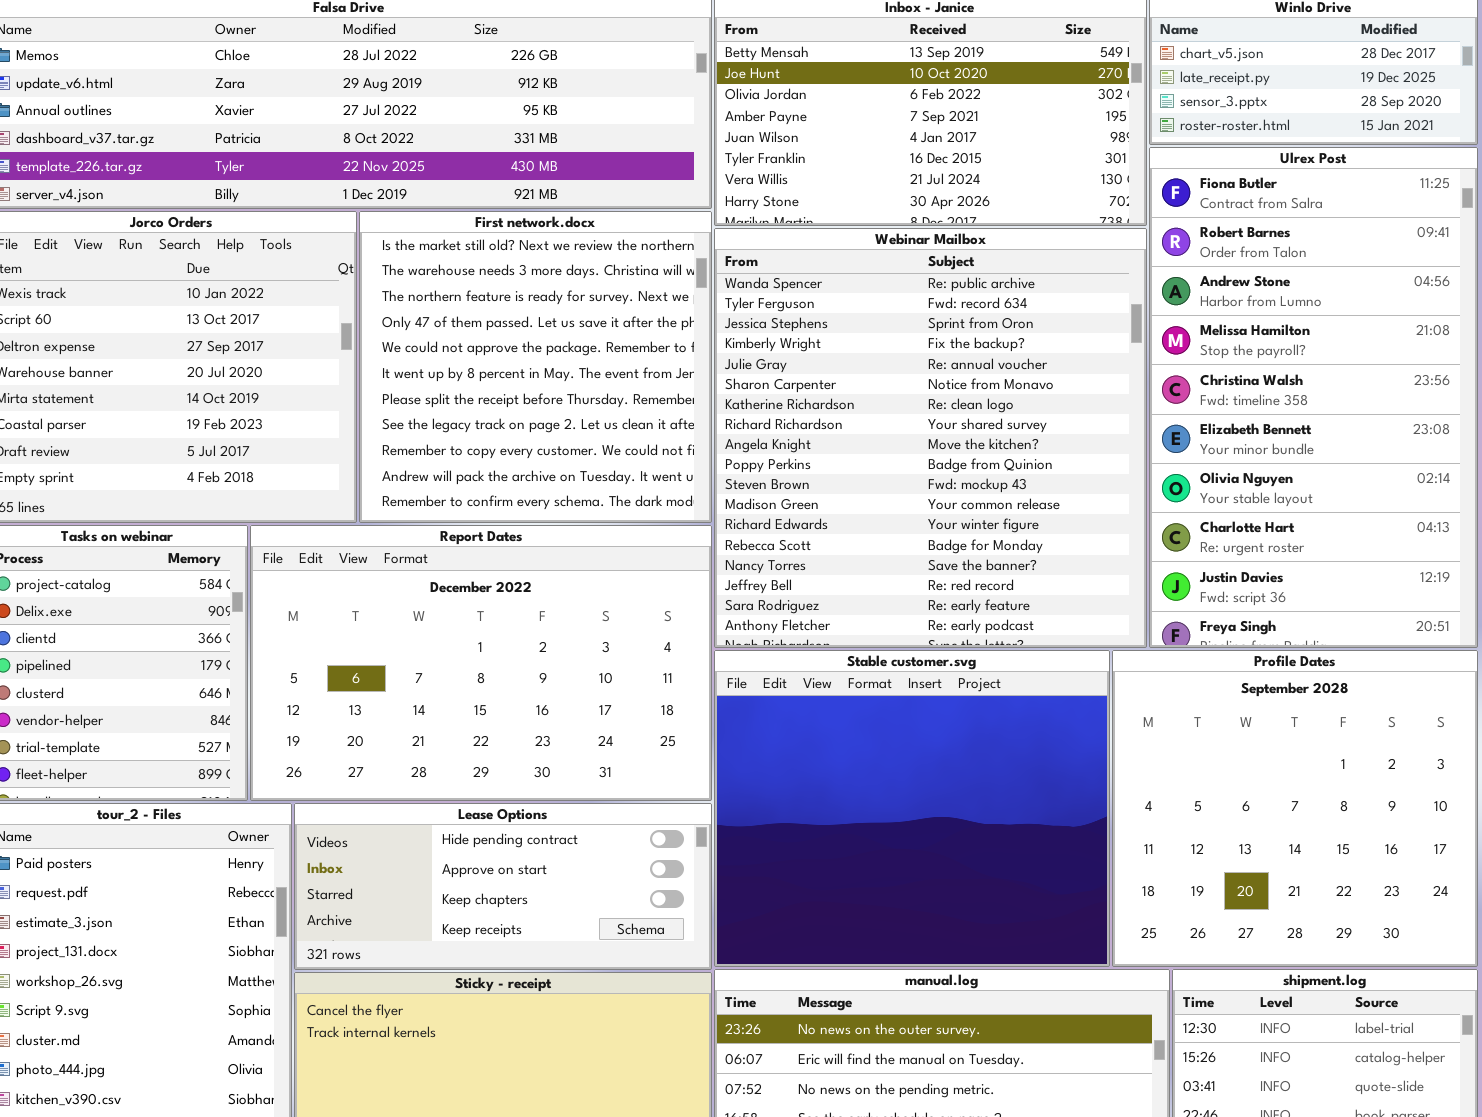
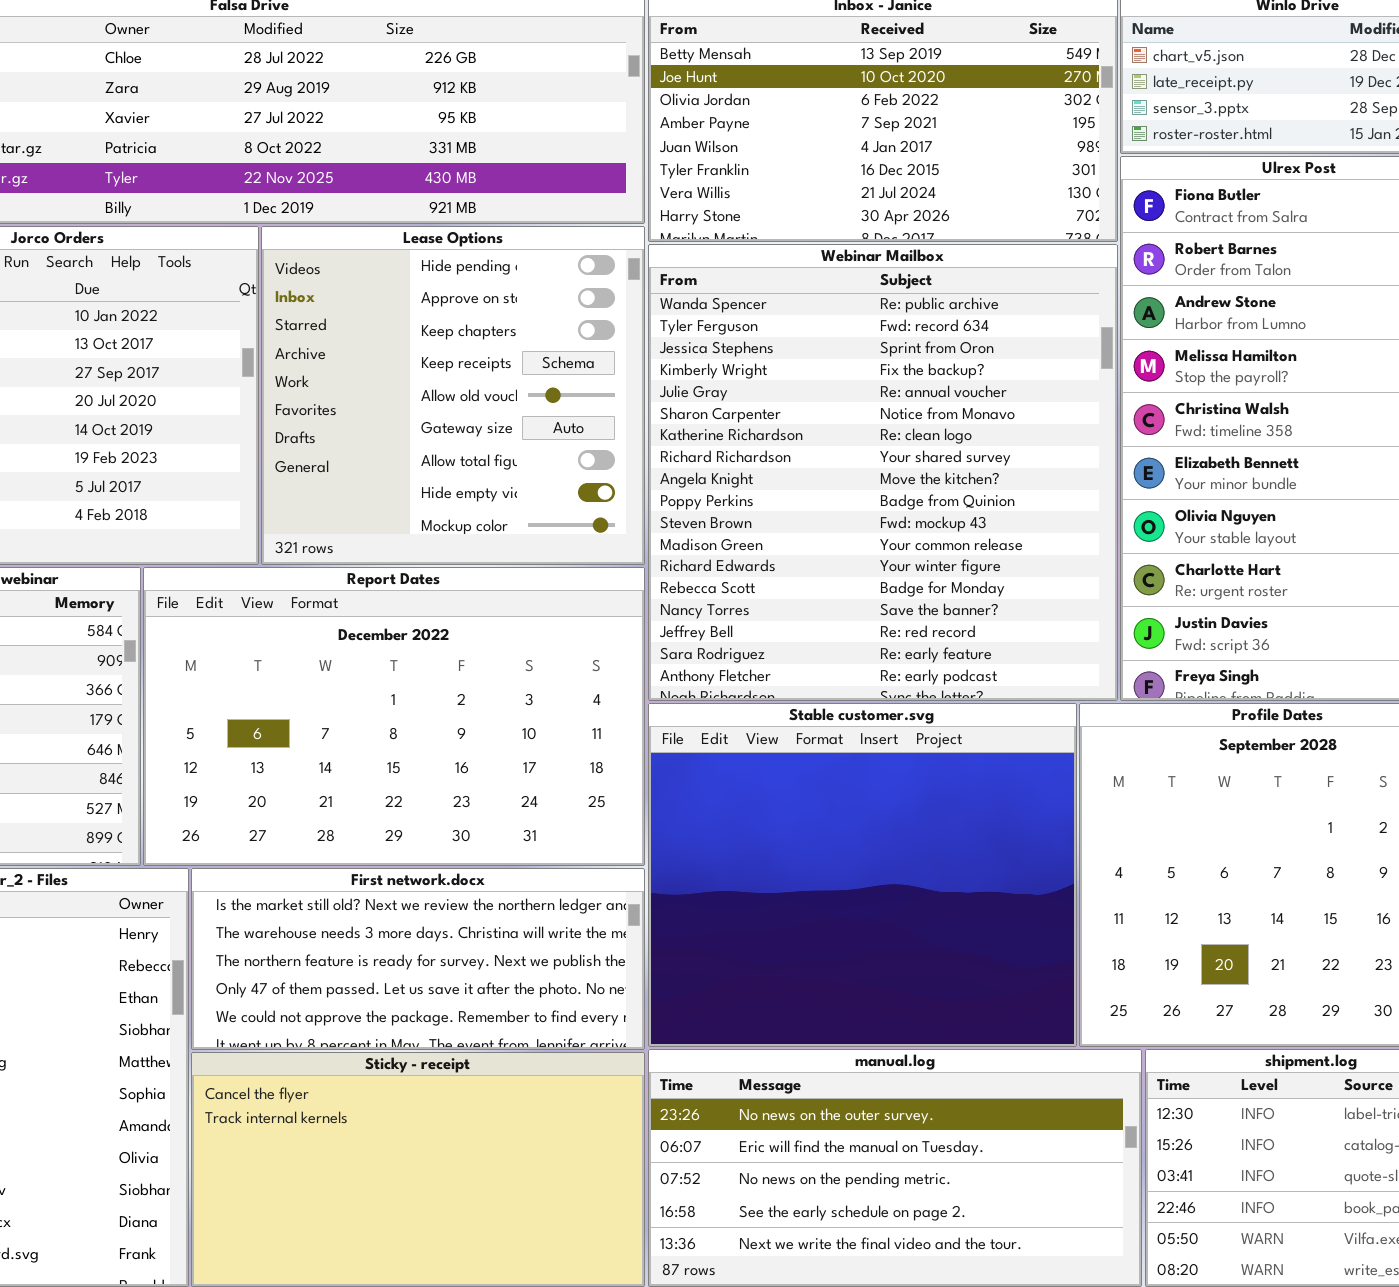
First network.docx: [359,211,712,523] -> [191,868,645,1050], moved, resized
Lease Options: [294,803,712,970] -> [261,226,645,565], moved, resized

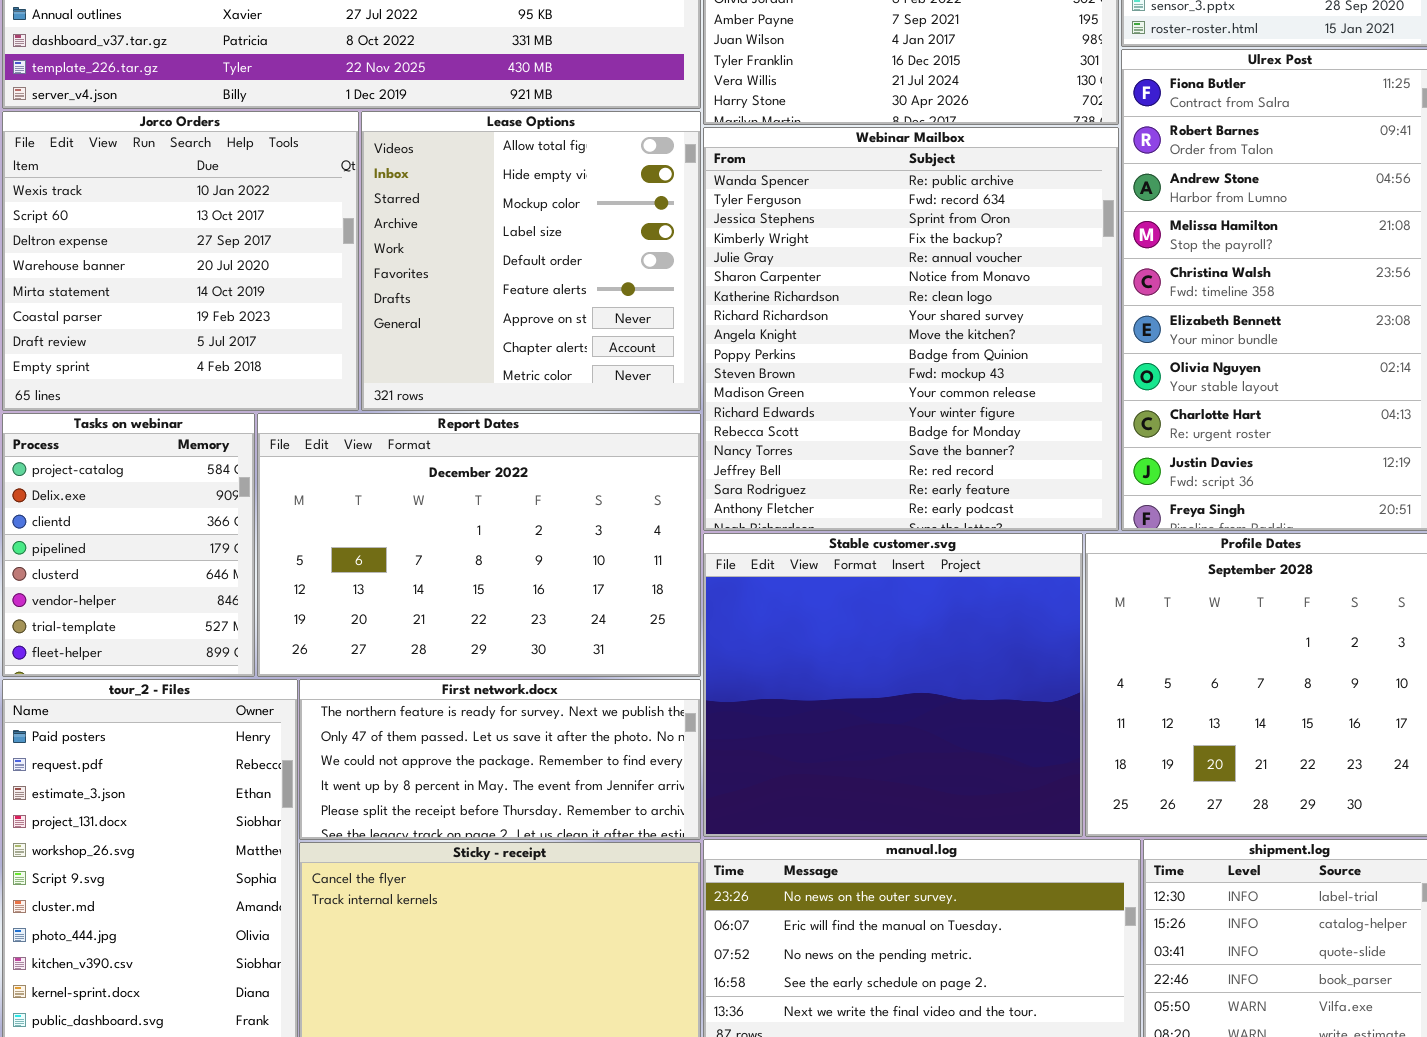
Lease Options: [261,226,645,565] -> [361,111,701,411], scrolled down 6 rows
First network.docx: [191,868,645,1050] -> [299,679,701,840], scrolled down 2 rows

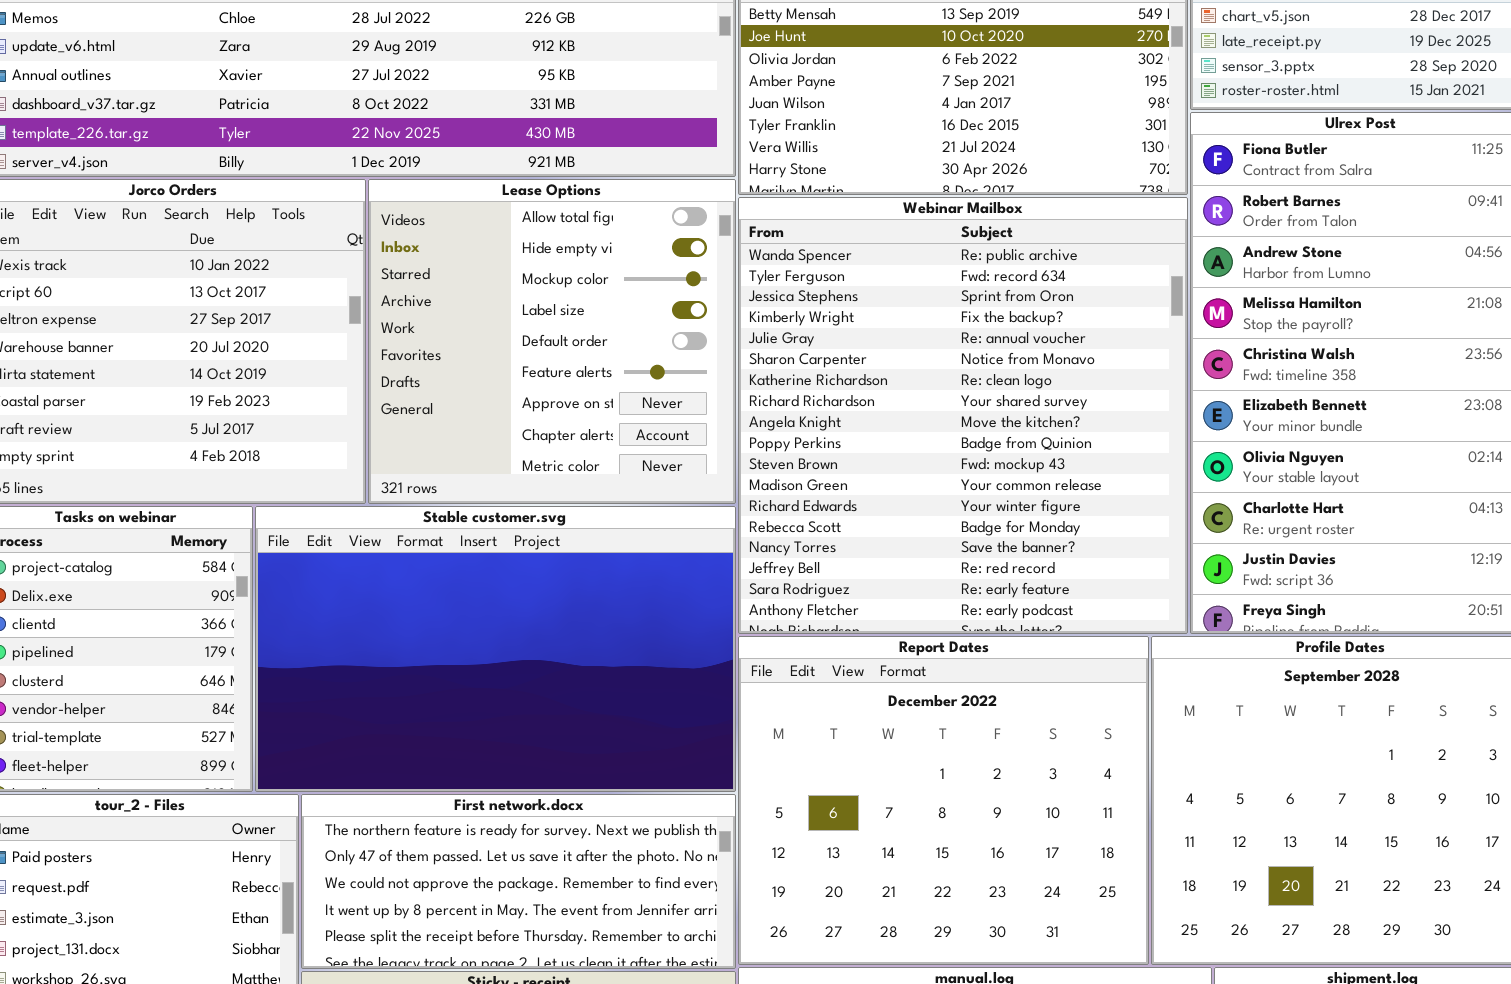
Report Dates: [257,413,701,677] -> [738,636,1149,965], moved, resized
Stable customer.svg: [703,533,1083,837] -> [255,506,736,792], moved, resized

